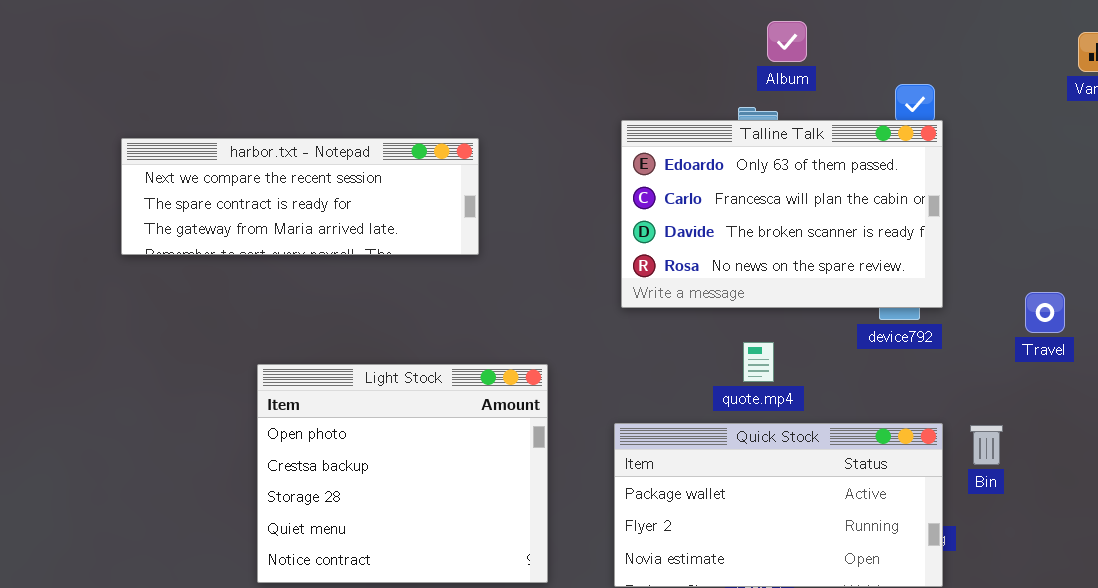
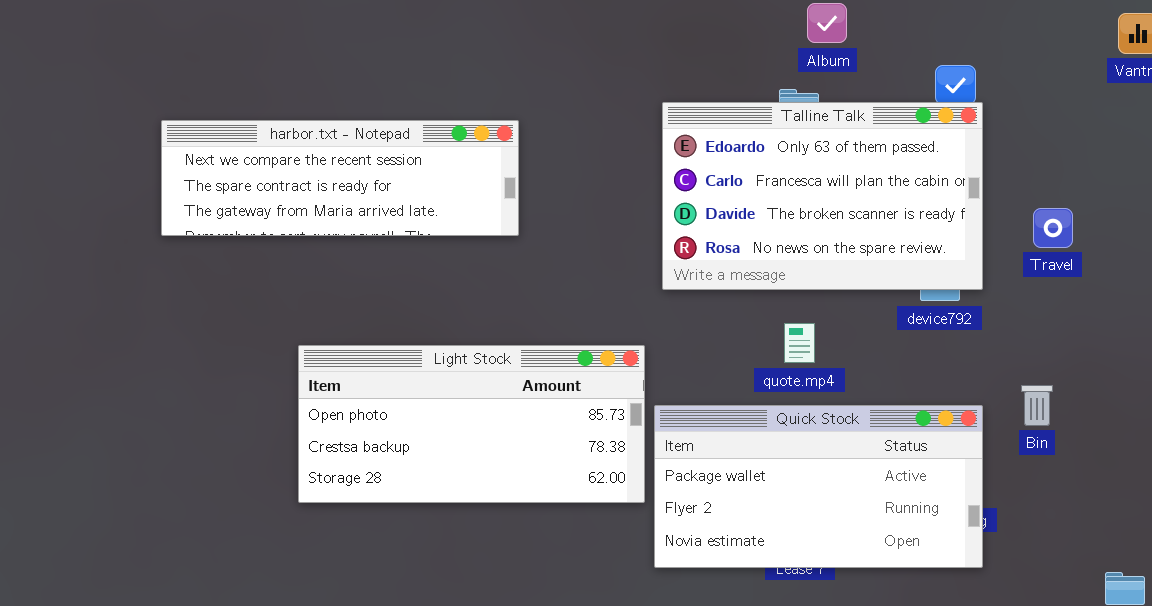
Travel: [1025,292,1065,333] -> [1033,208,1073,248], moved
Light Stock: [257,364,548,583] -> [298,345,645,503], resized
Bin: [970,425,1003,465] -> [1021,385,1053,426], moved

